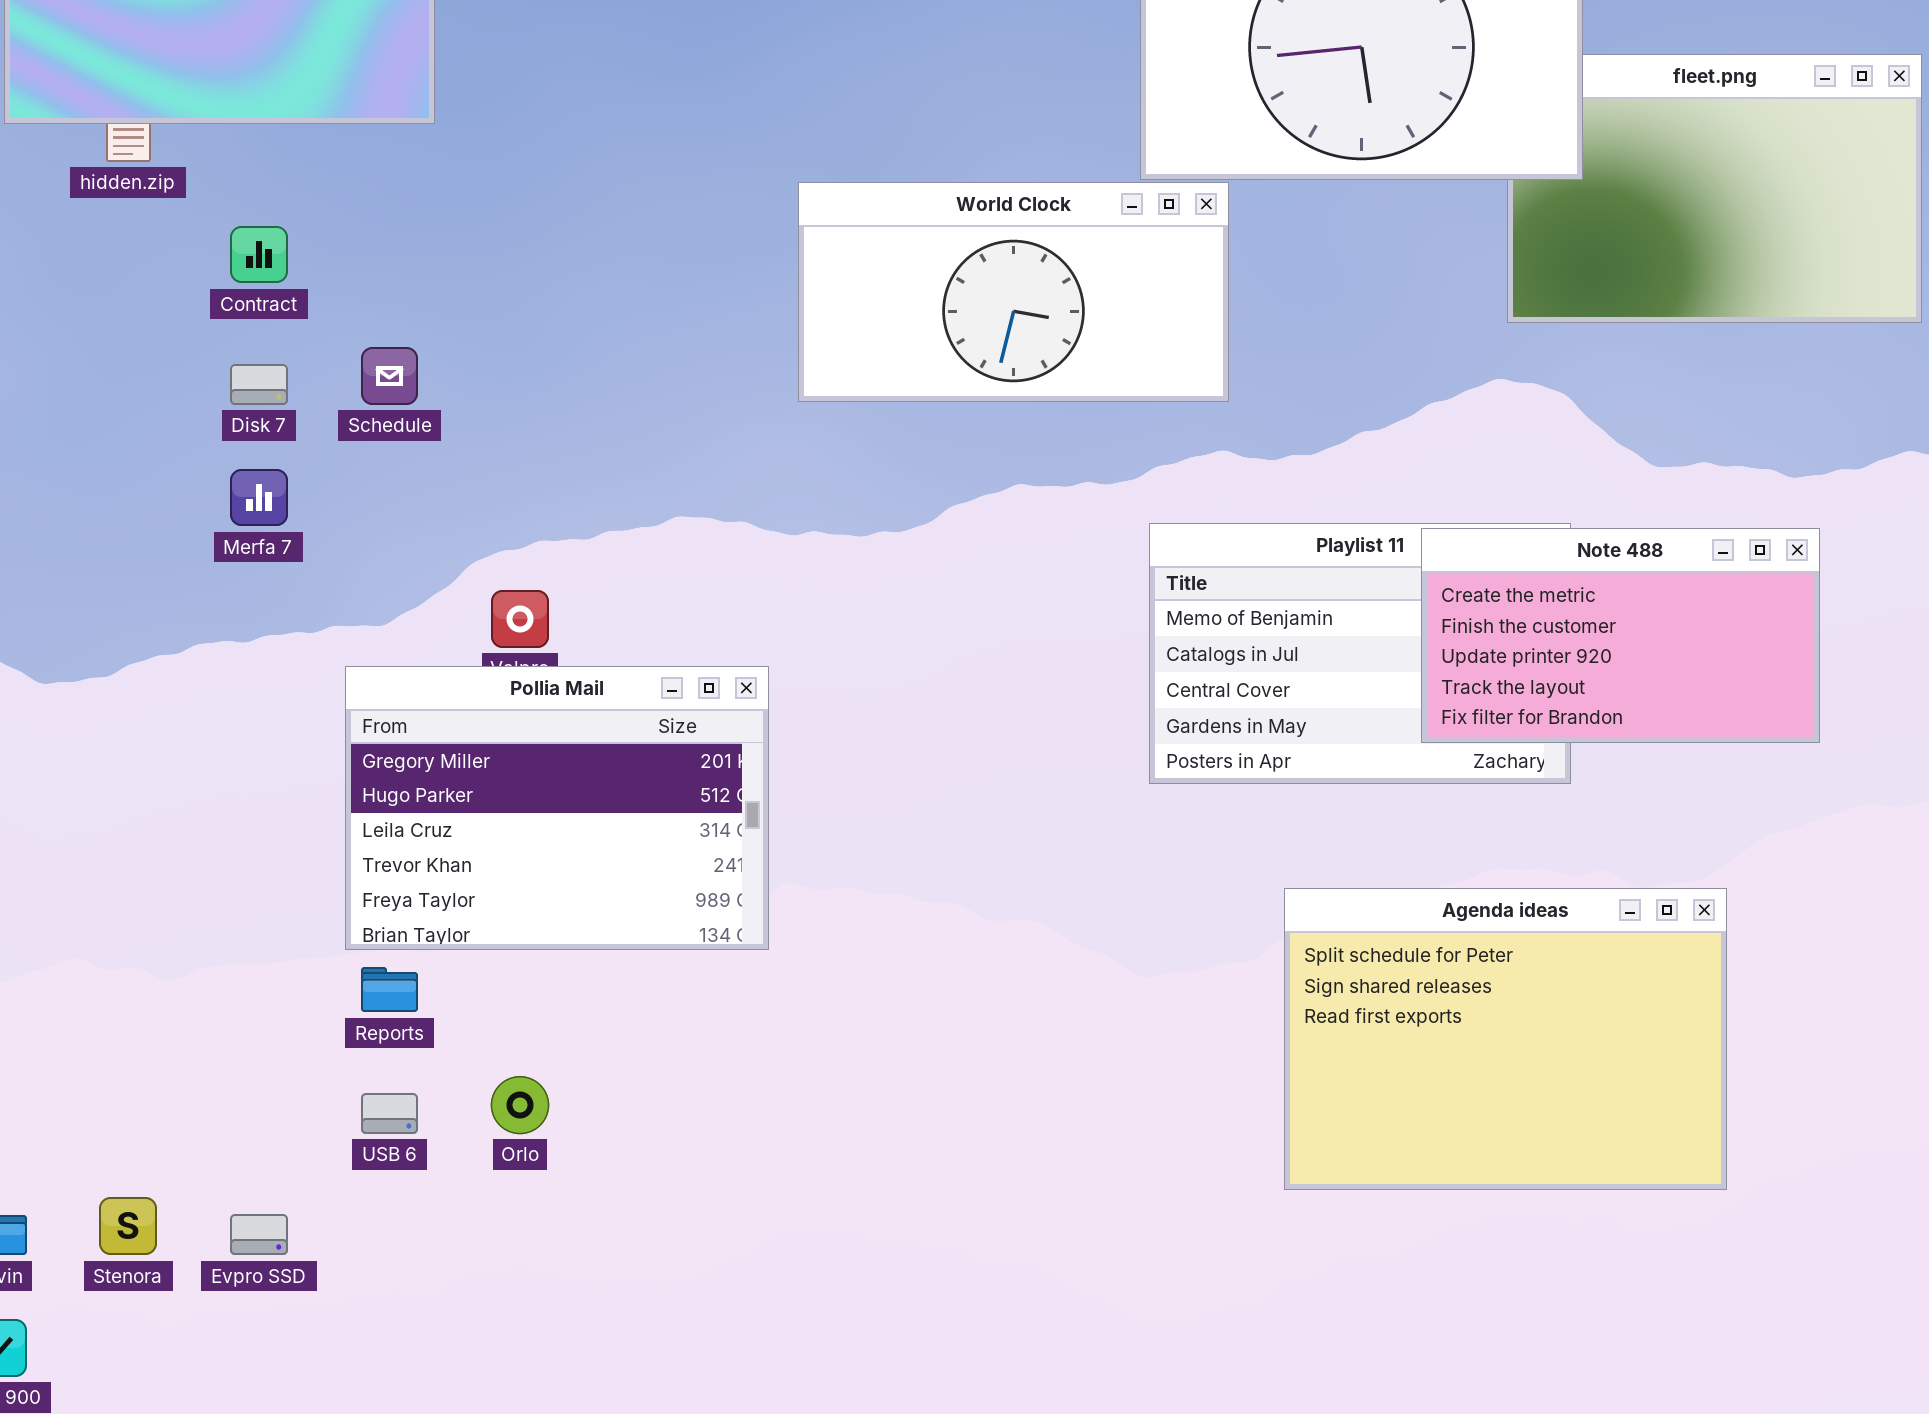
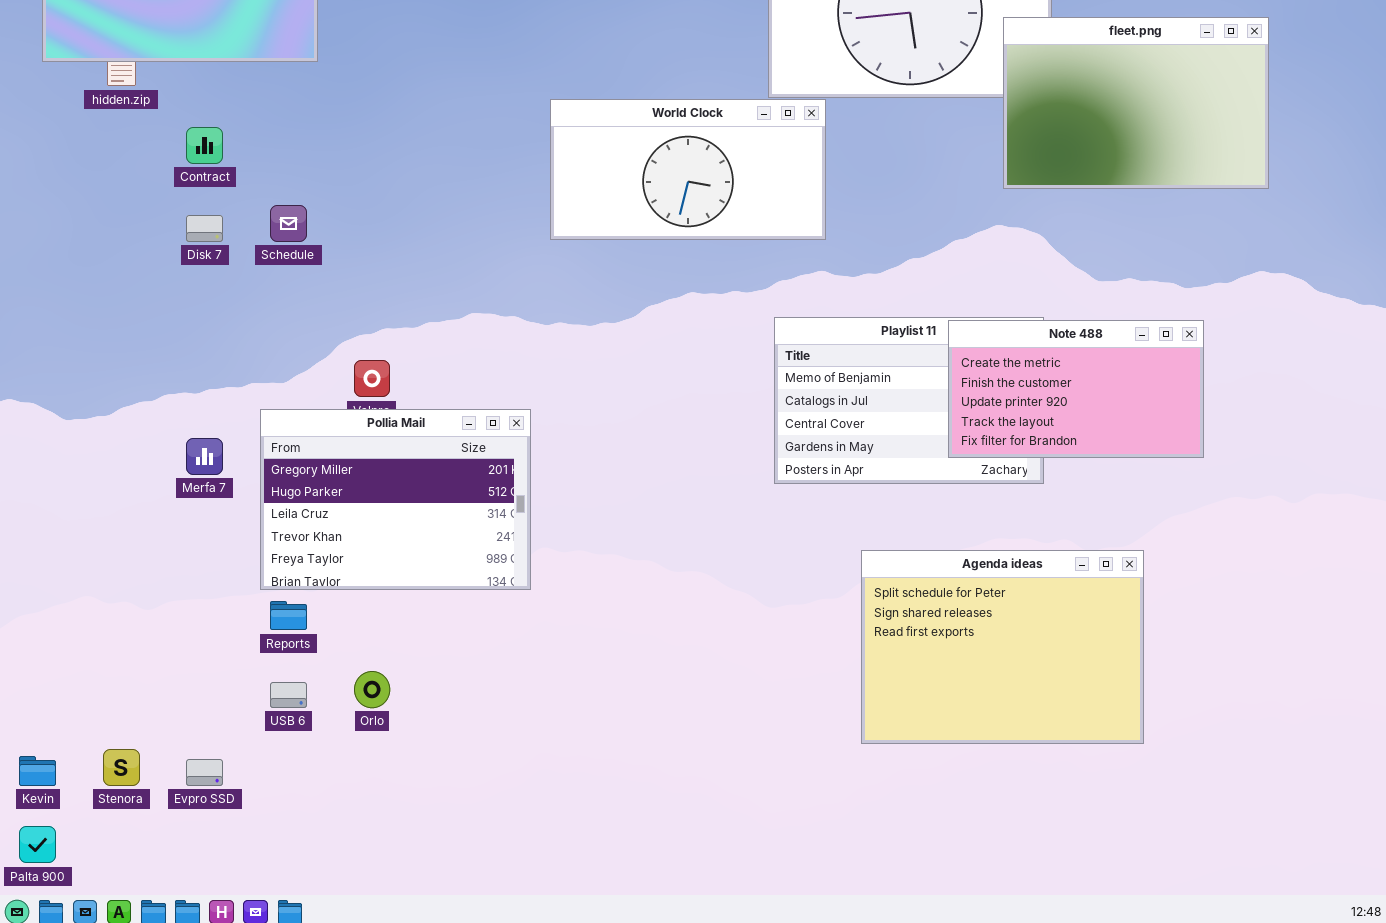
fleet.png: [1507,54,1922,323] -> [1003,17,1269,189], raised
Merfa 7: [230,469,288,526] -> [186,438,223,475], moved

